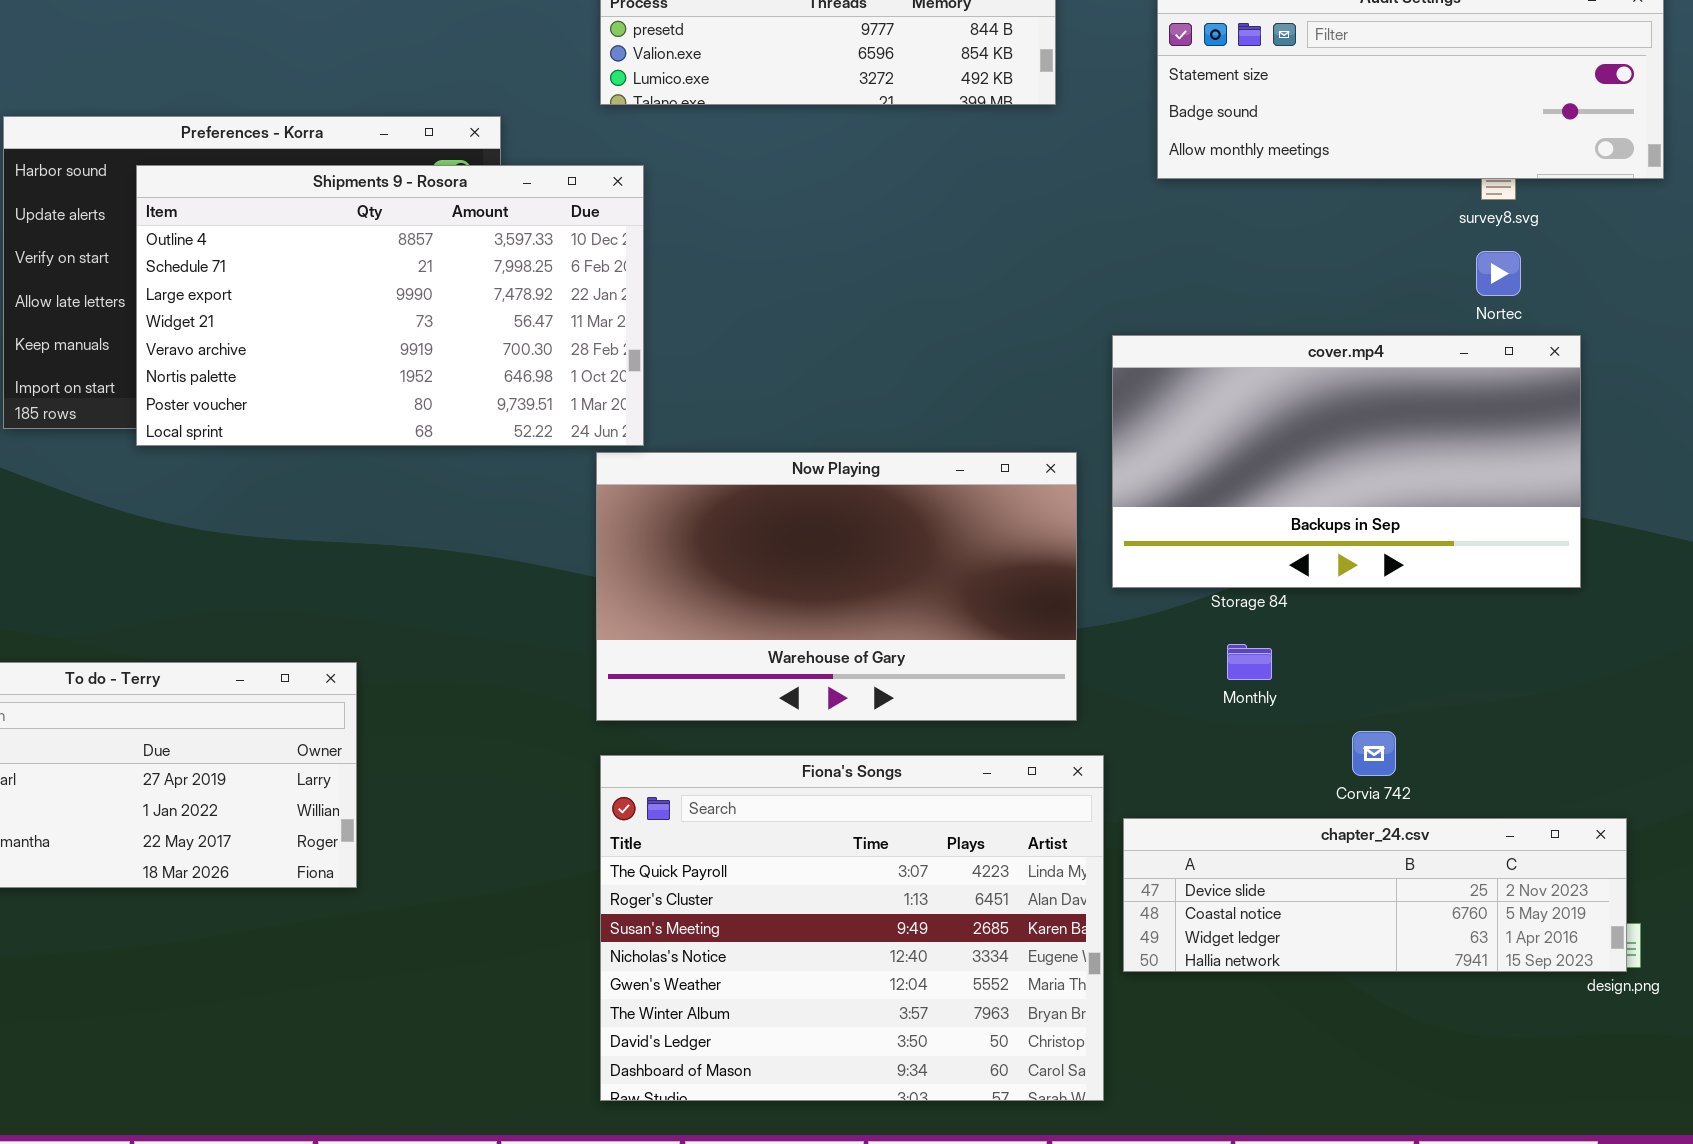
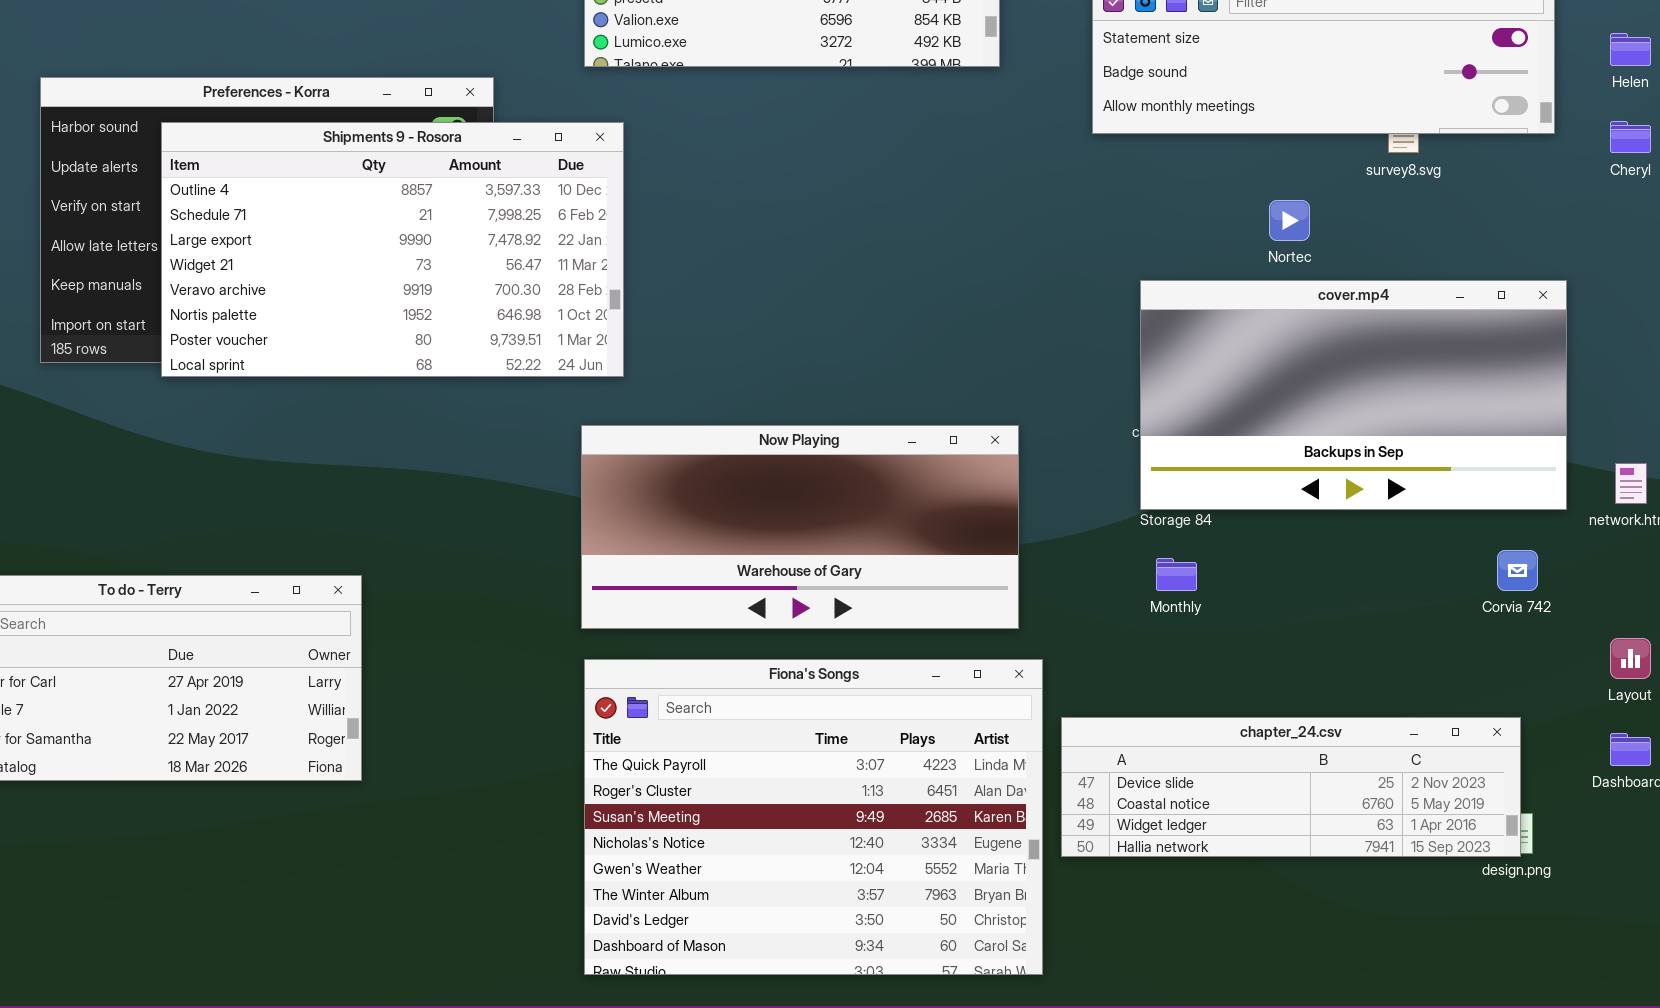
Nortec: [1476,251,1521,296] -> [1269,200,1310,241], moved
cover.mp4: [1112,335,1581,588] -> [1140,280,1567,510], moved
Now Playing: [596,452,1077,721] -> [581,425,1019,629], resized
Corvia 742: [1352,731,1396,776] -> [1497,550,1538,591], moved

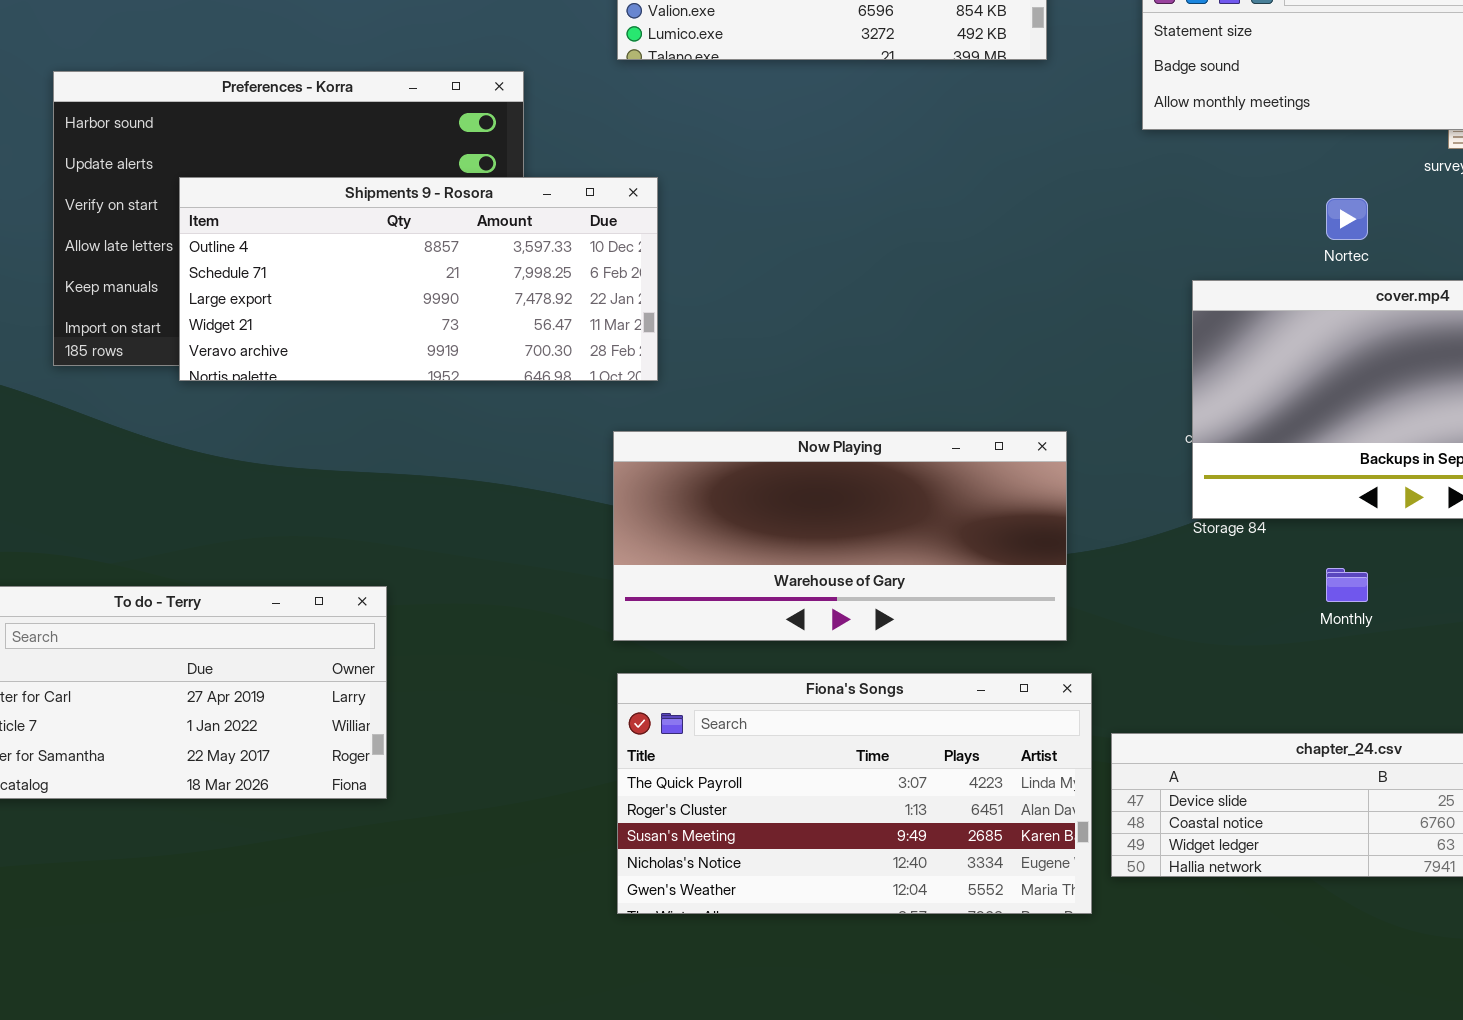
Shipments 9 - Rosora: [161,122,624,377] -> [179,177,658,381], resized
Monthly: [1156,558,1197,591] -> [1326,568,1368,602], moved
Fiona's Songs: [584,659,1043,975] -> [617,673,1092,914], resized

